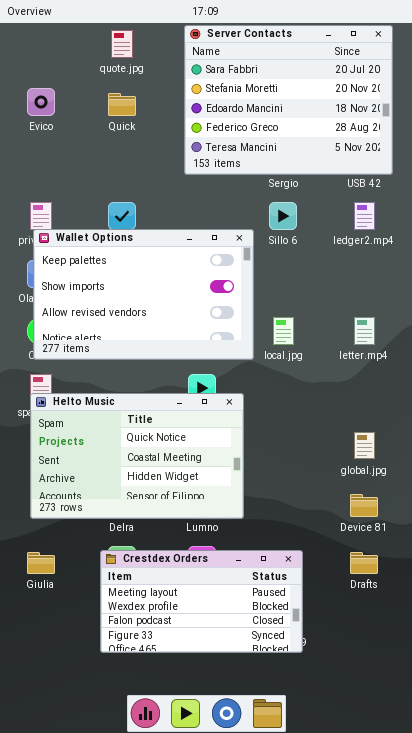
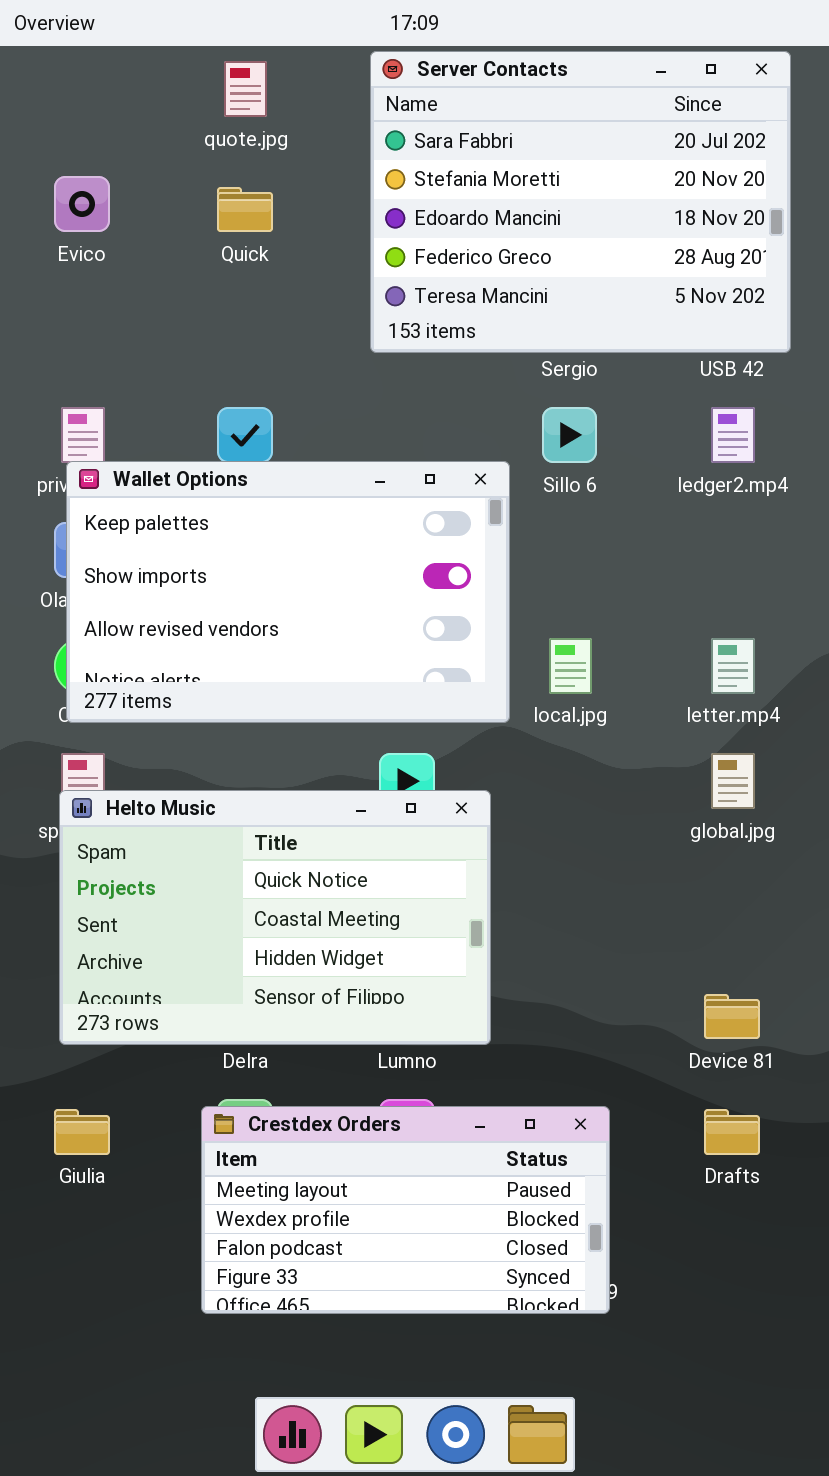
global.jpg: [354,432,375,459] -> [711,753,755,809], moved

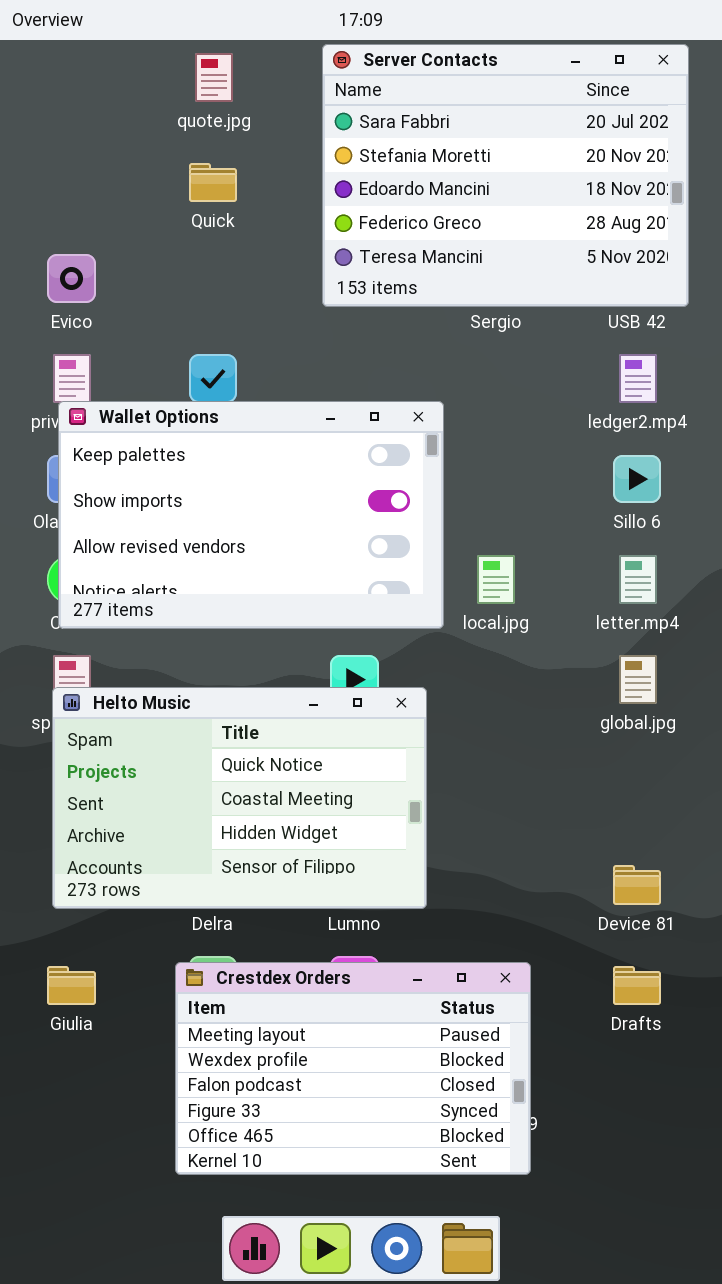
Evico: [54,176,110,232] -> [47,254,96,303], moved
Sillo 6: [542,407,597,463] -> [613,455,661,503], moved
Crestdex Orders: [201,1106,610,1314] -> [175,962,531,1175], resized

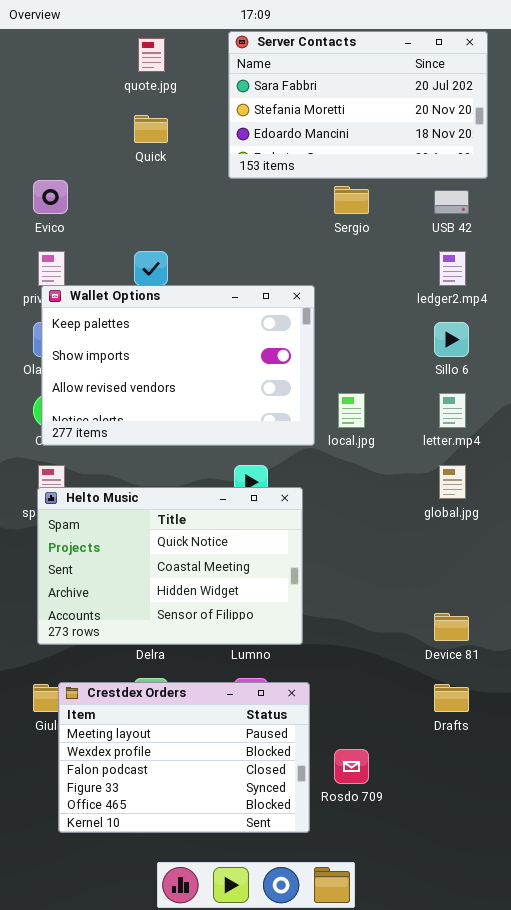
Server Contacts: [322,44,689,307] -> [228,31,488,179], resized
Crestdex Orders: [175,962,531,1175] -> [58,682,310,833], moved

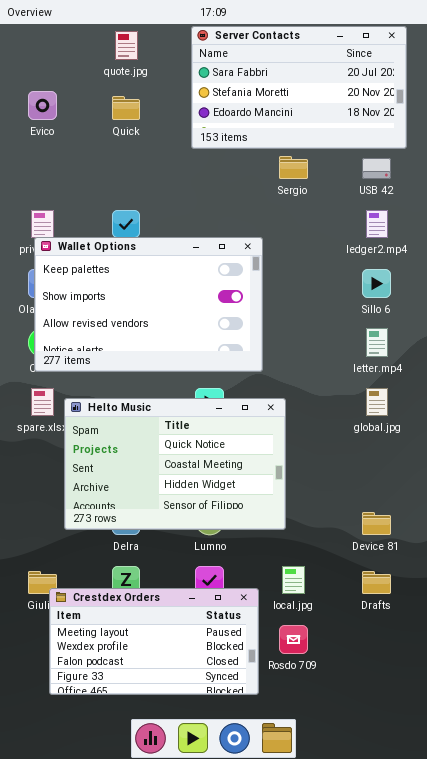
Evico: [33,180,68,214] -> [28,91,57,120], moved
local.jpg: [338,393,365,428] -> [282,566,305,594], moved
Helto Music: [37,487,303,645] -> [64,398,286,530], moved
Crestdex Orders: [58,682,310,833] -> [49,588,259,695], resized

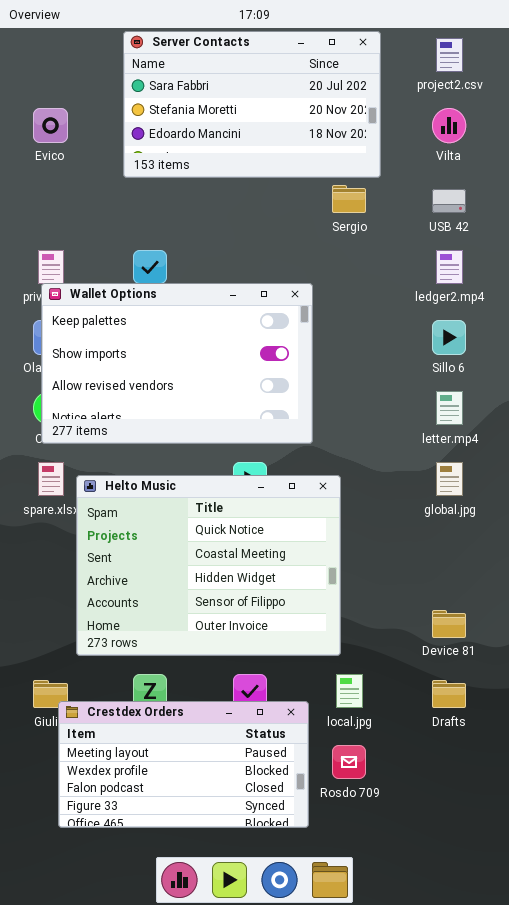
Server Contacts: [191,26,407,149] -> [123,31,381,178], moved
Helto Music: [64,398,286,530] -> [76,475,341,656], resized

